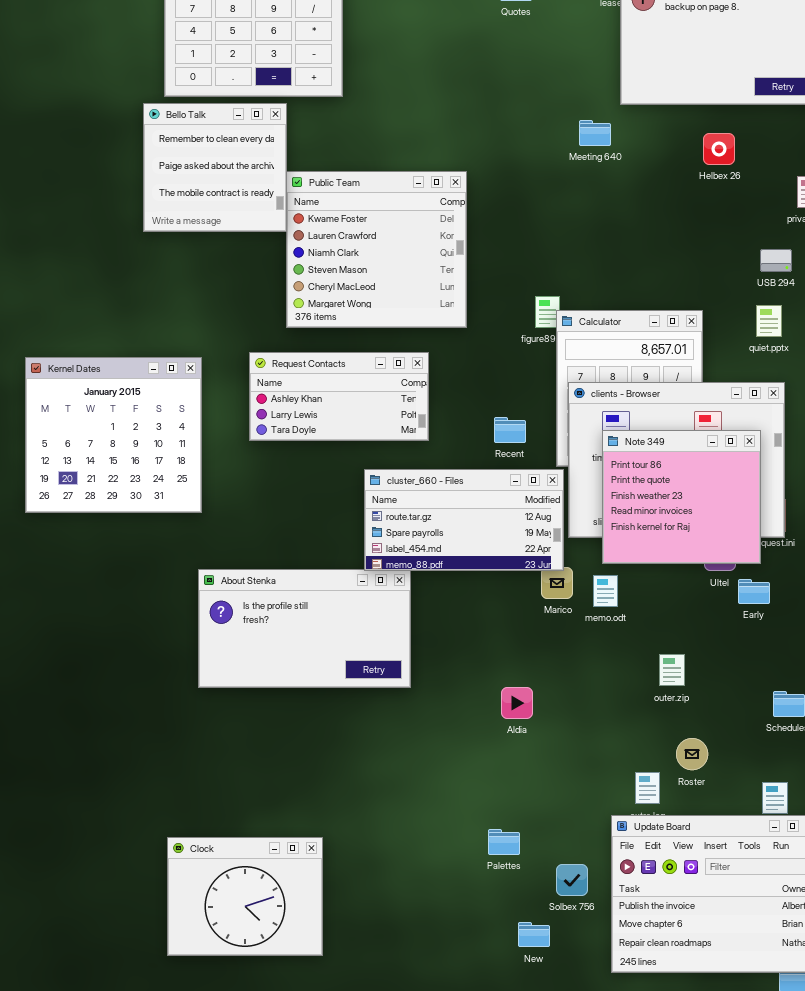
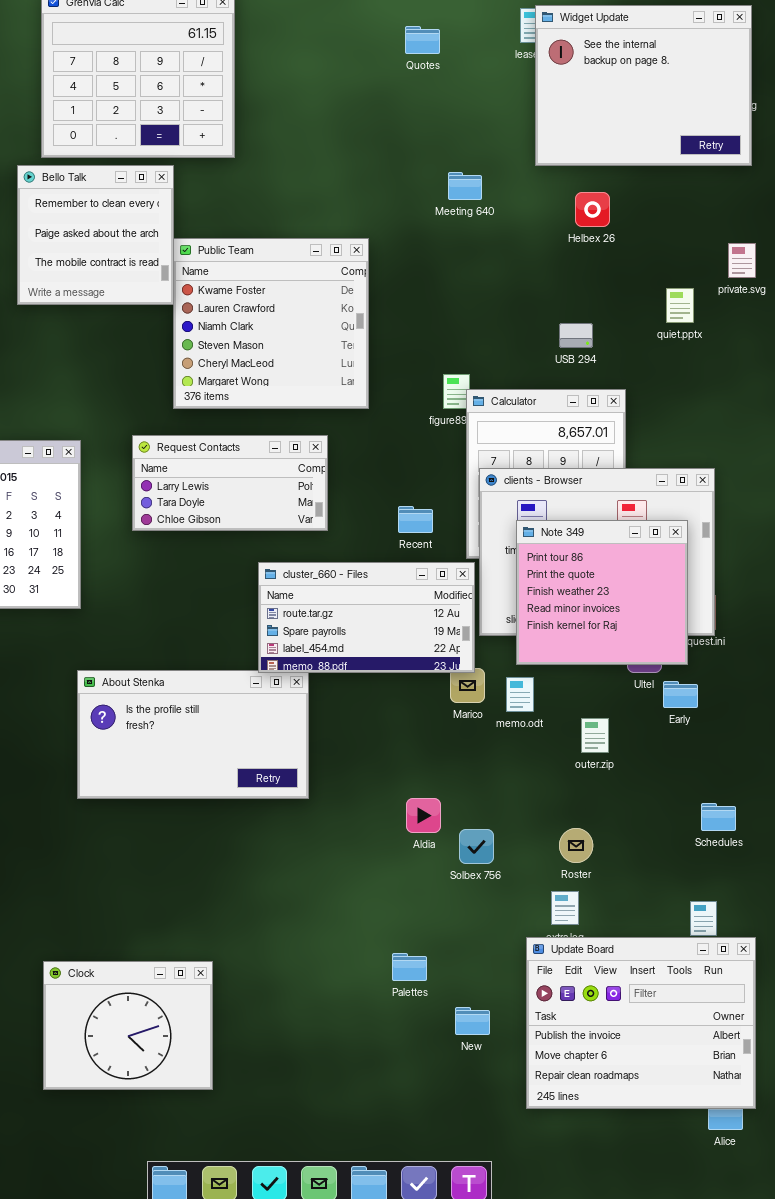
Meeting 640: [579,120,611,146] -> [448,172,482,200], moved
Helbex 26: [703,133,735,165] -> [575,192,610,227], moved
USB 294: [760,249,792,272] -> [559,323,593,348], moved
quiet.pptx: [756,305,782,337] -> [666,288,694,323], moved
Request Contacts: [249,352,429,441] -> [132,435,328,531], scrolled down 1 row
outer.zip: [659,654,685,686] -> [581,718,609,753], moved
Roster: [676,738,708,770] -> [559,828,593,863], moved
Solbex 756: [556,864,588,896] -> [459,829,494,864], moved
New: [518,922,550,947] -> [455,1007,490,1035], moved

